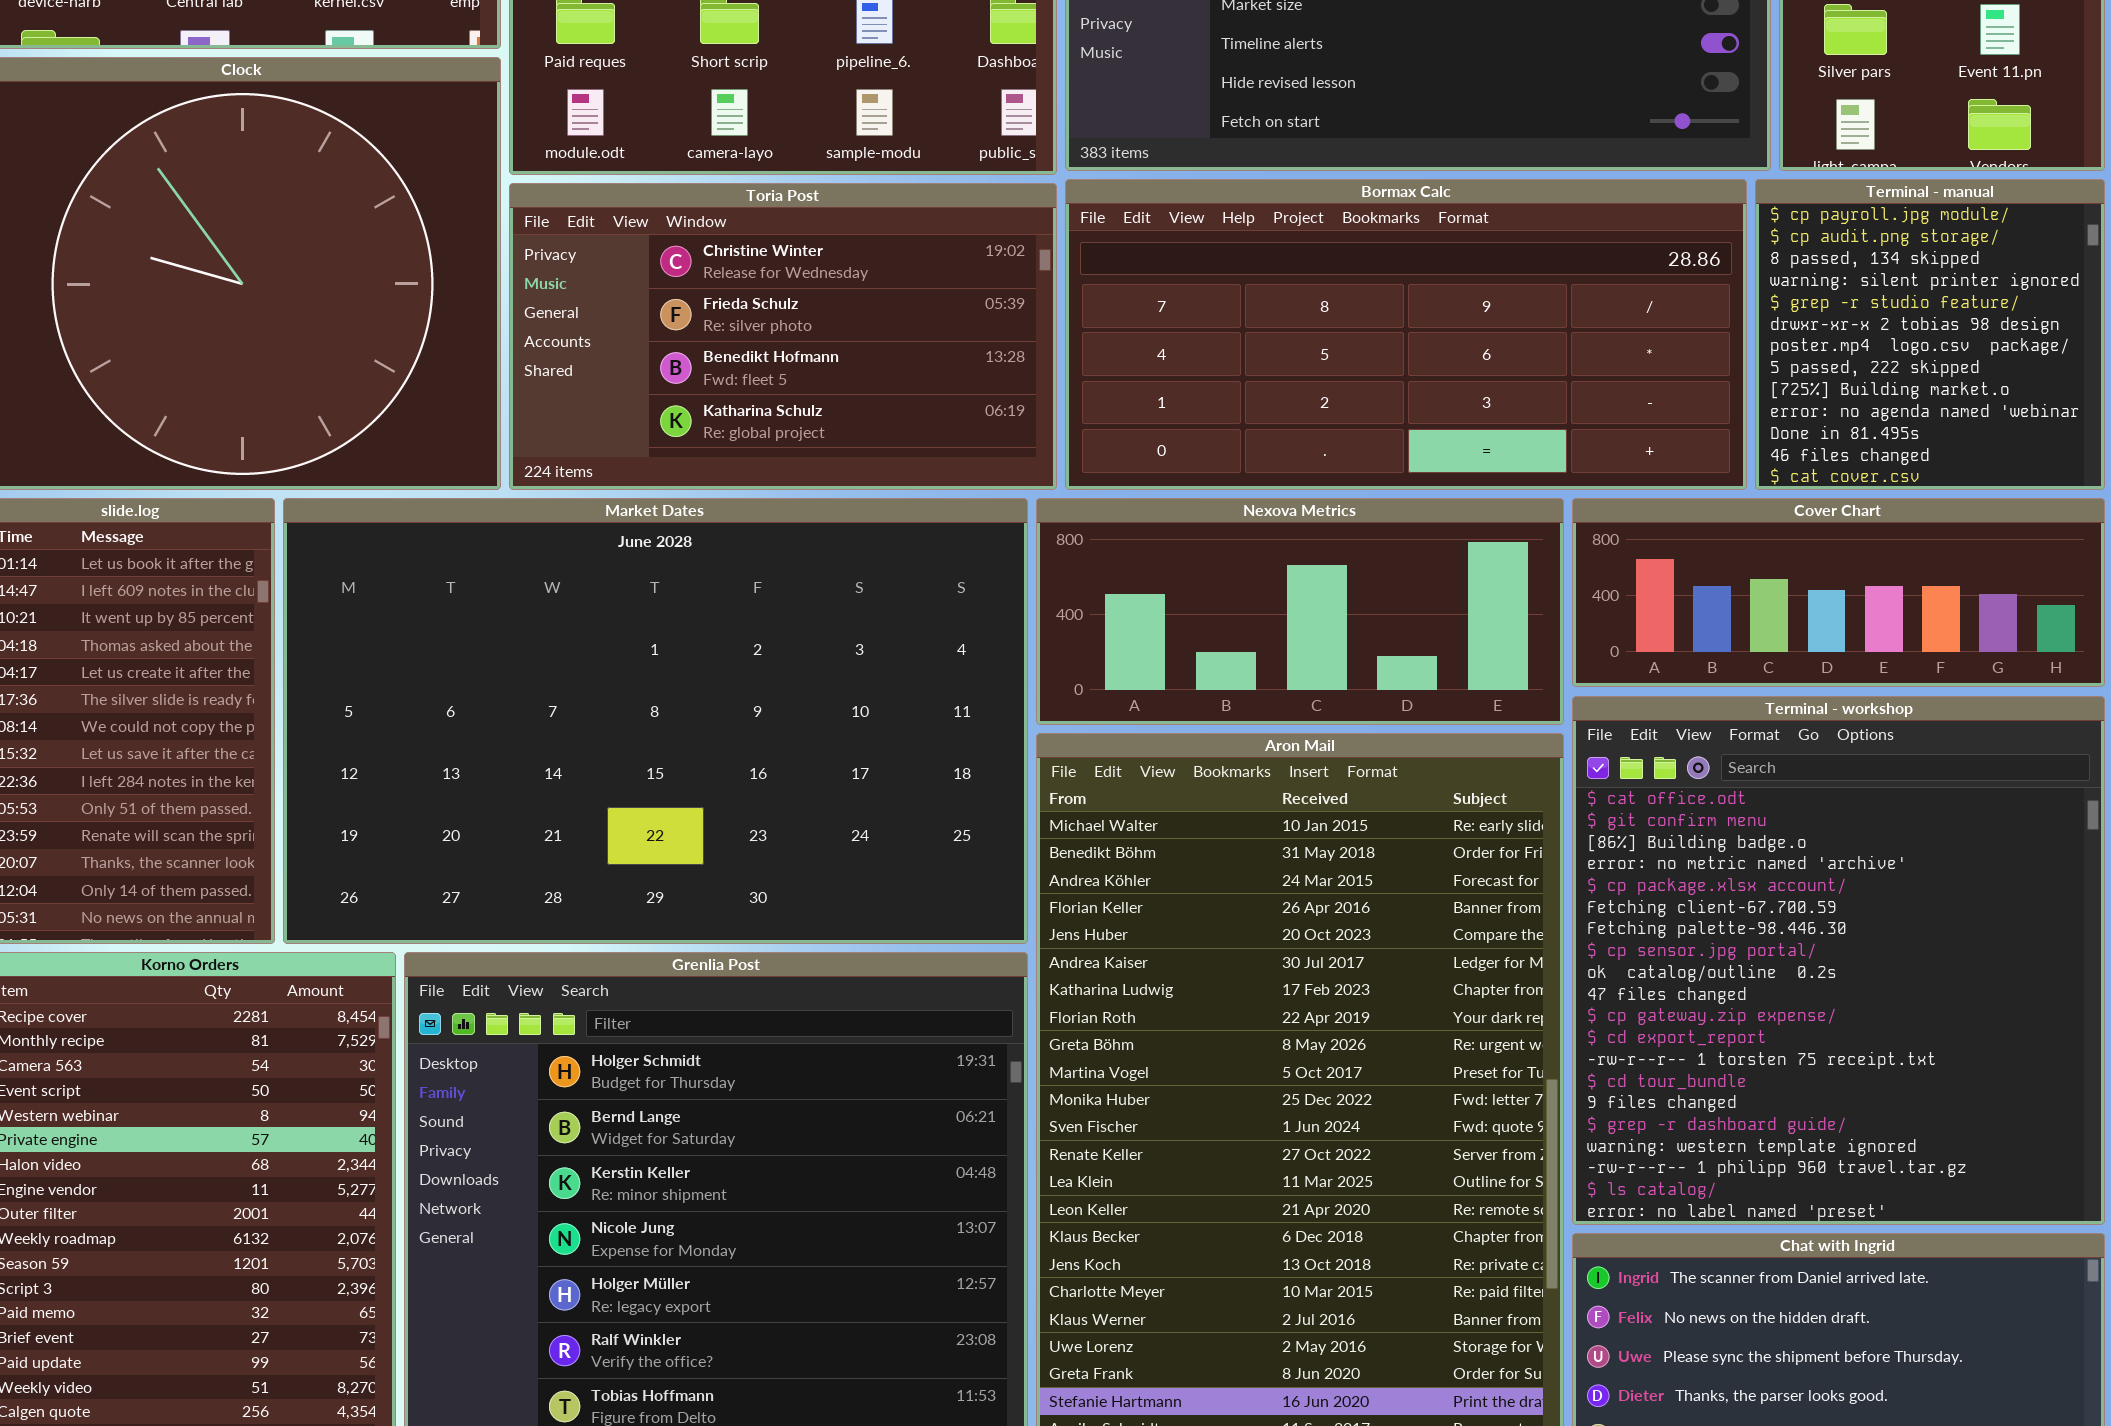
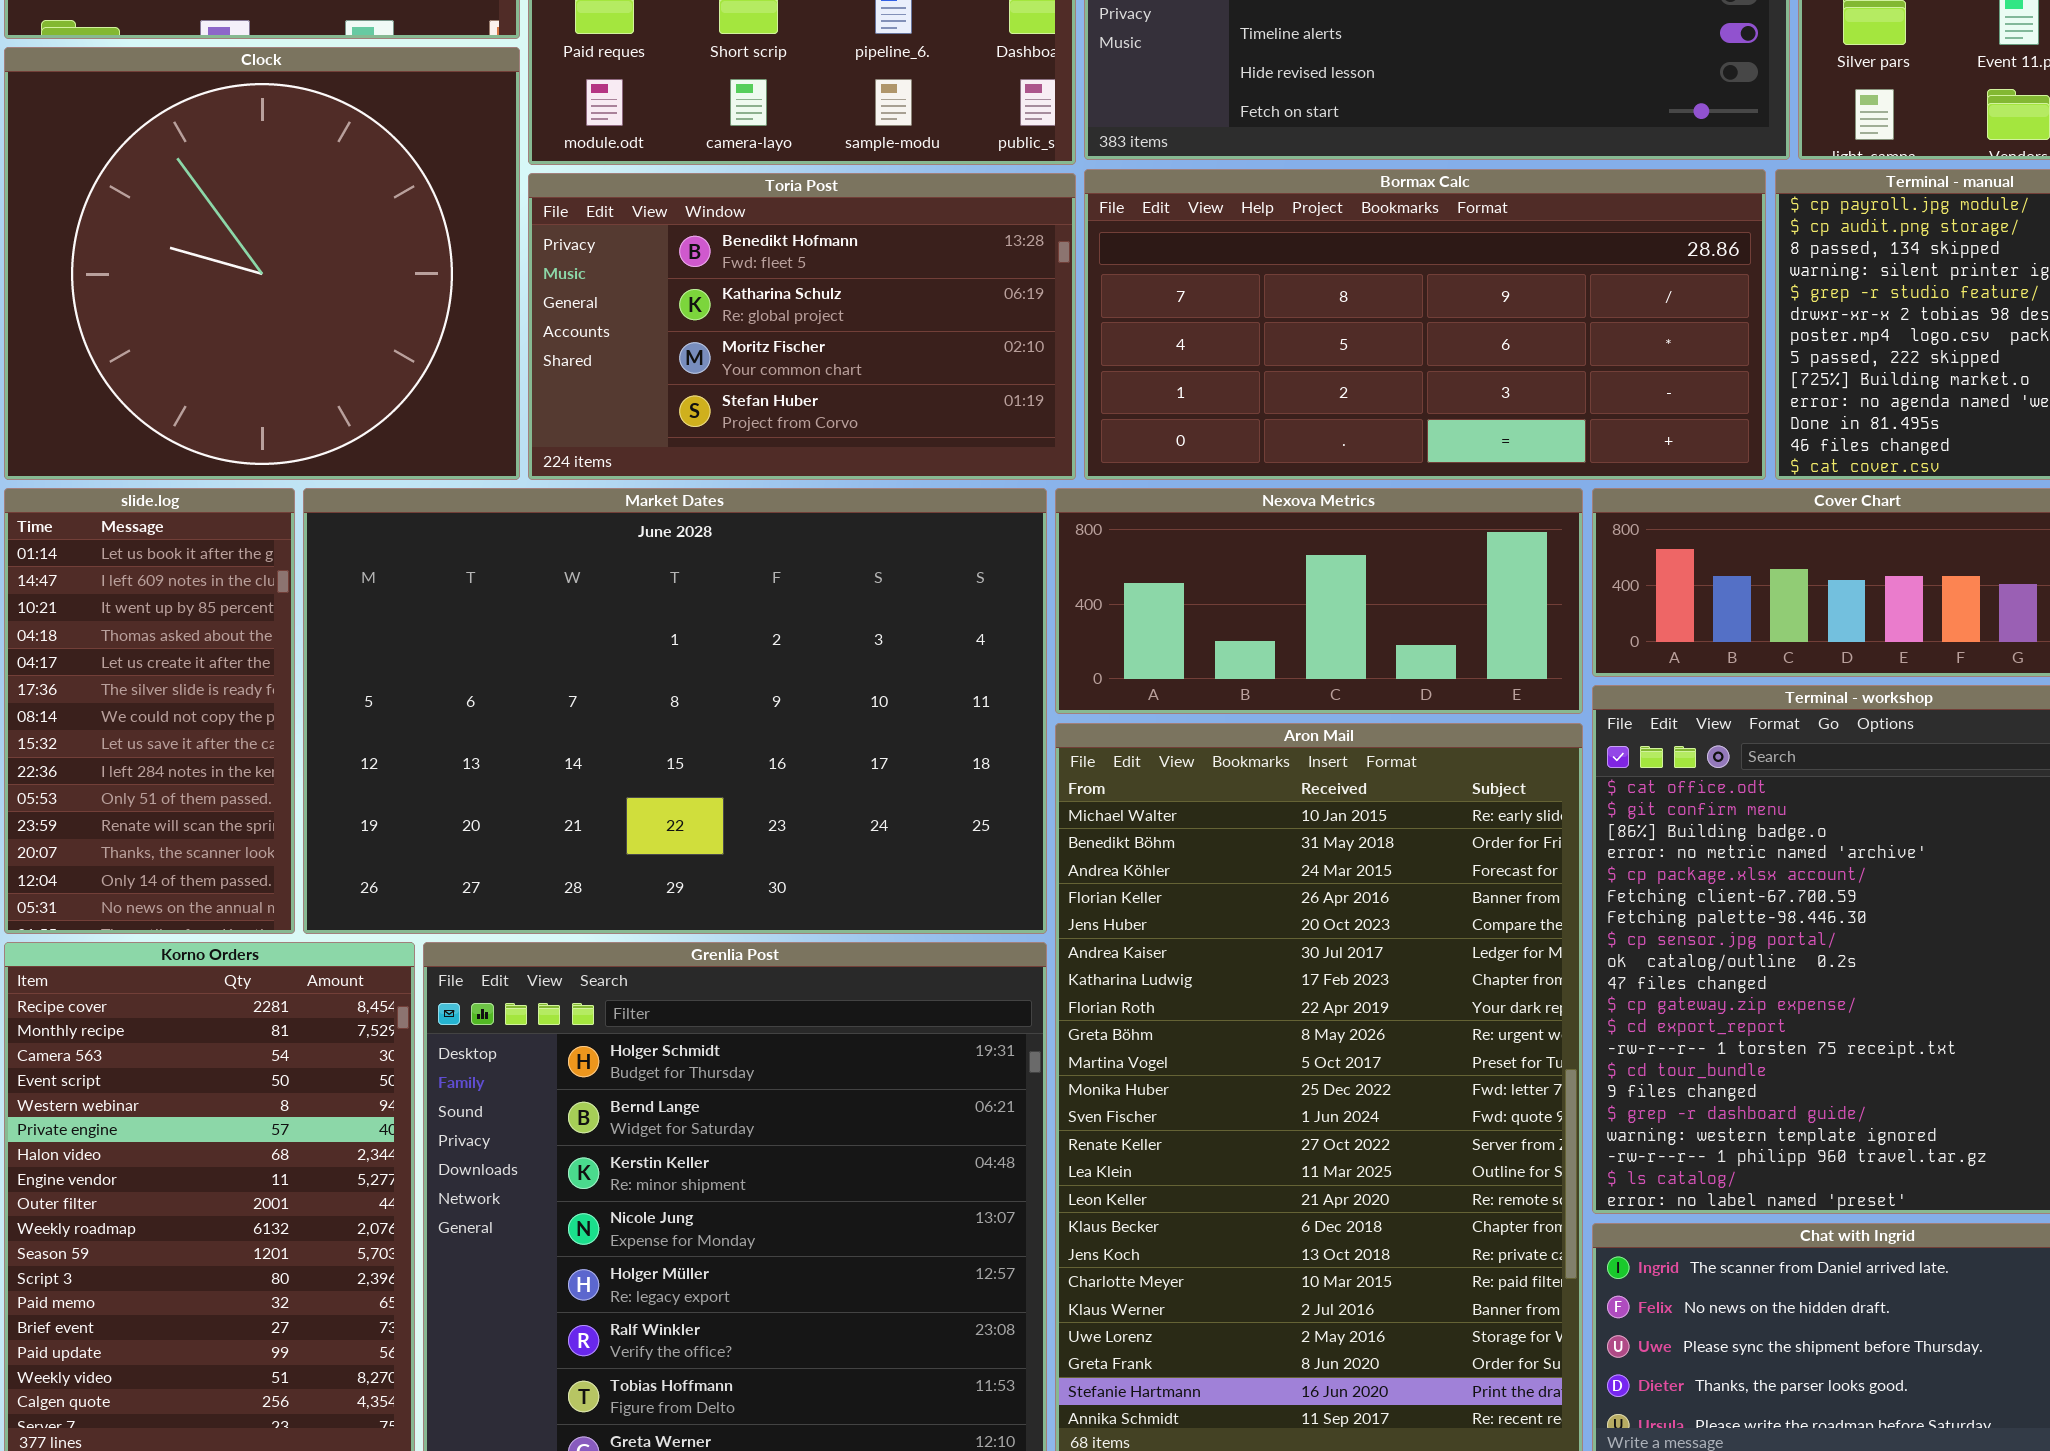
Toria Post: [509,183,1057,490] -> [528,173,1076,480], scrolled down 2 rows

